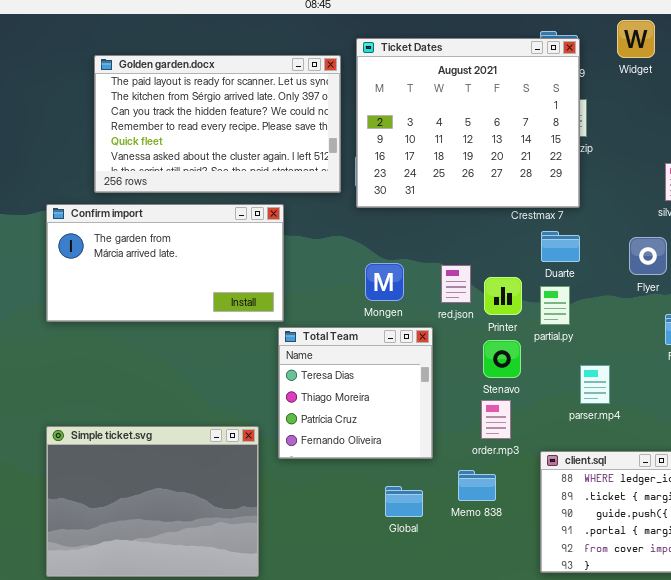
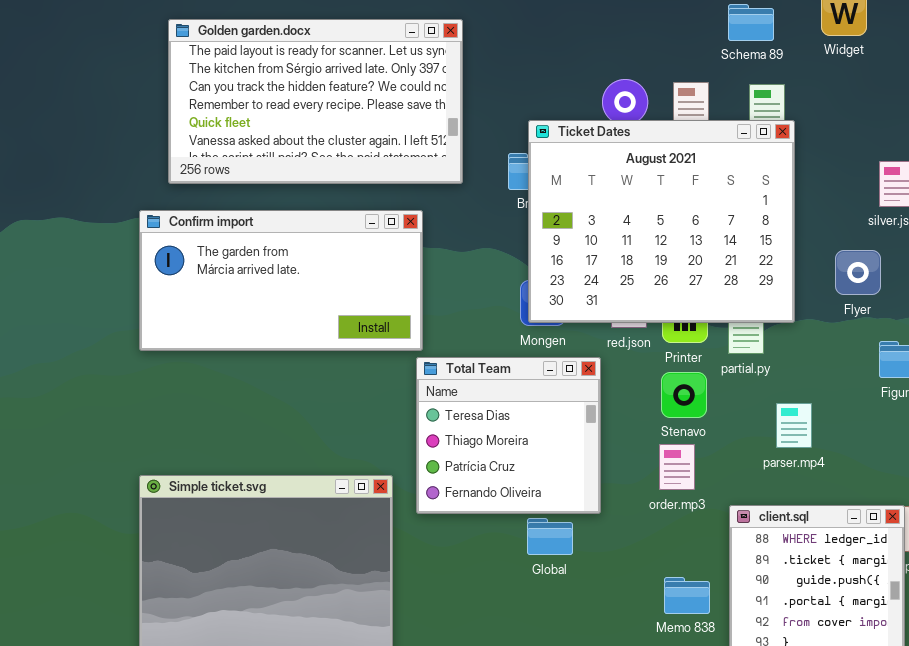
Ticket Dates: [356,38,580,208] -> [528,120,795,323], moved
Golden garden.docx: [94,55,341,193] -> [168,19,463,184], moved
Memo 838: [458,470,496,501] -> [664,577,710,614], moved
Global: [385,486,423,517] -> [527,518,573,555], moved

